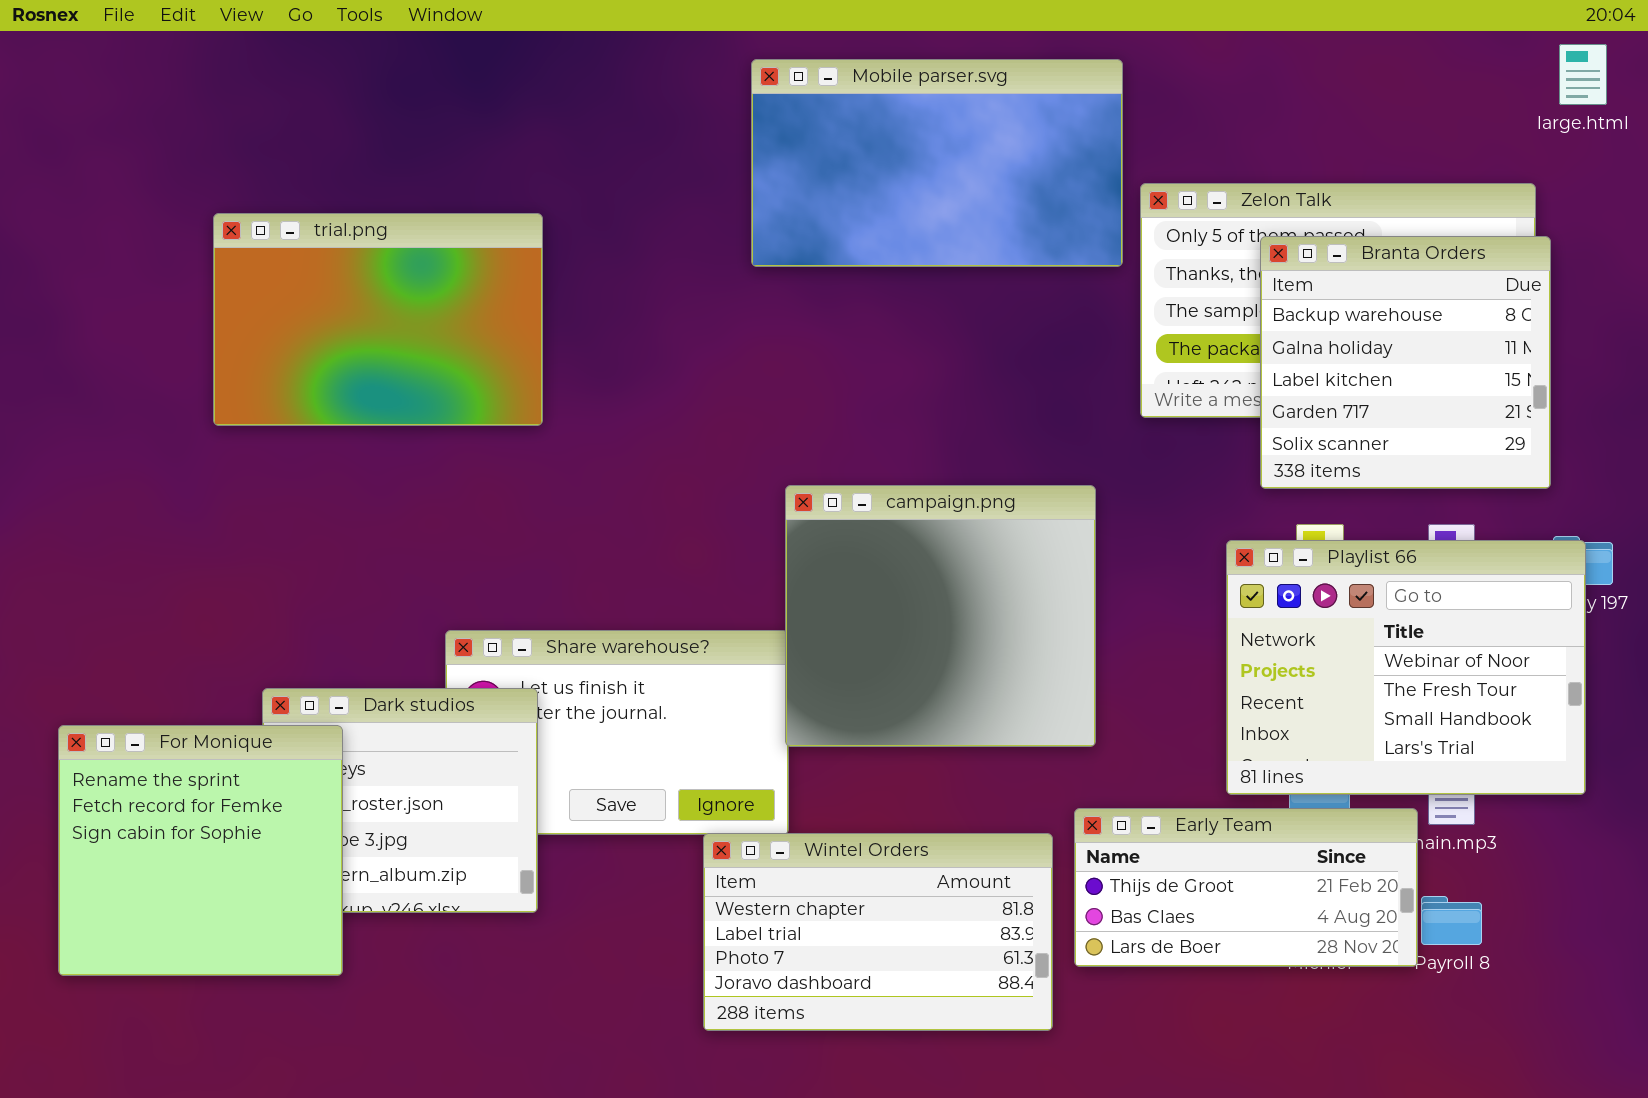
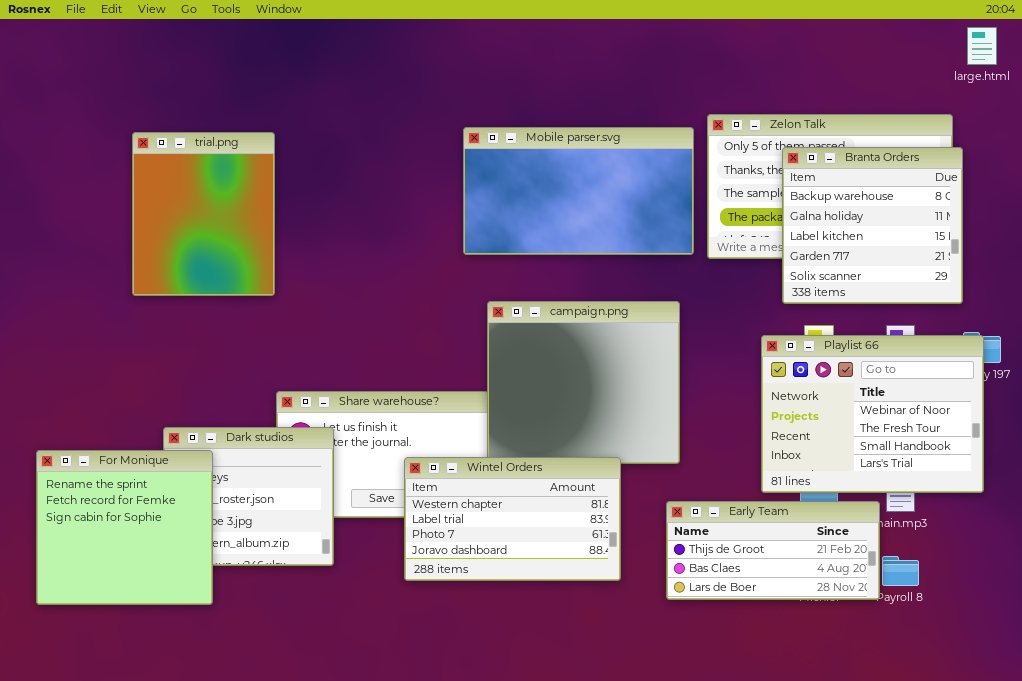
Mobile parser.svg: [751,59,1123,267] -> [463,127,694,255], moved
trial.png: [213,213,543,426] -> [132,132,275,296], resized
Wintel Orders: [703,833,1053,1031] -> [404,457,621,581], moved

